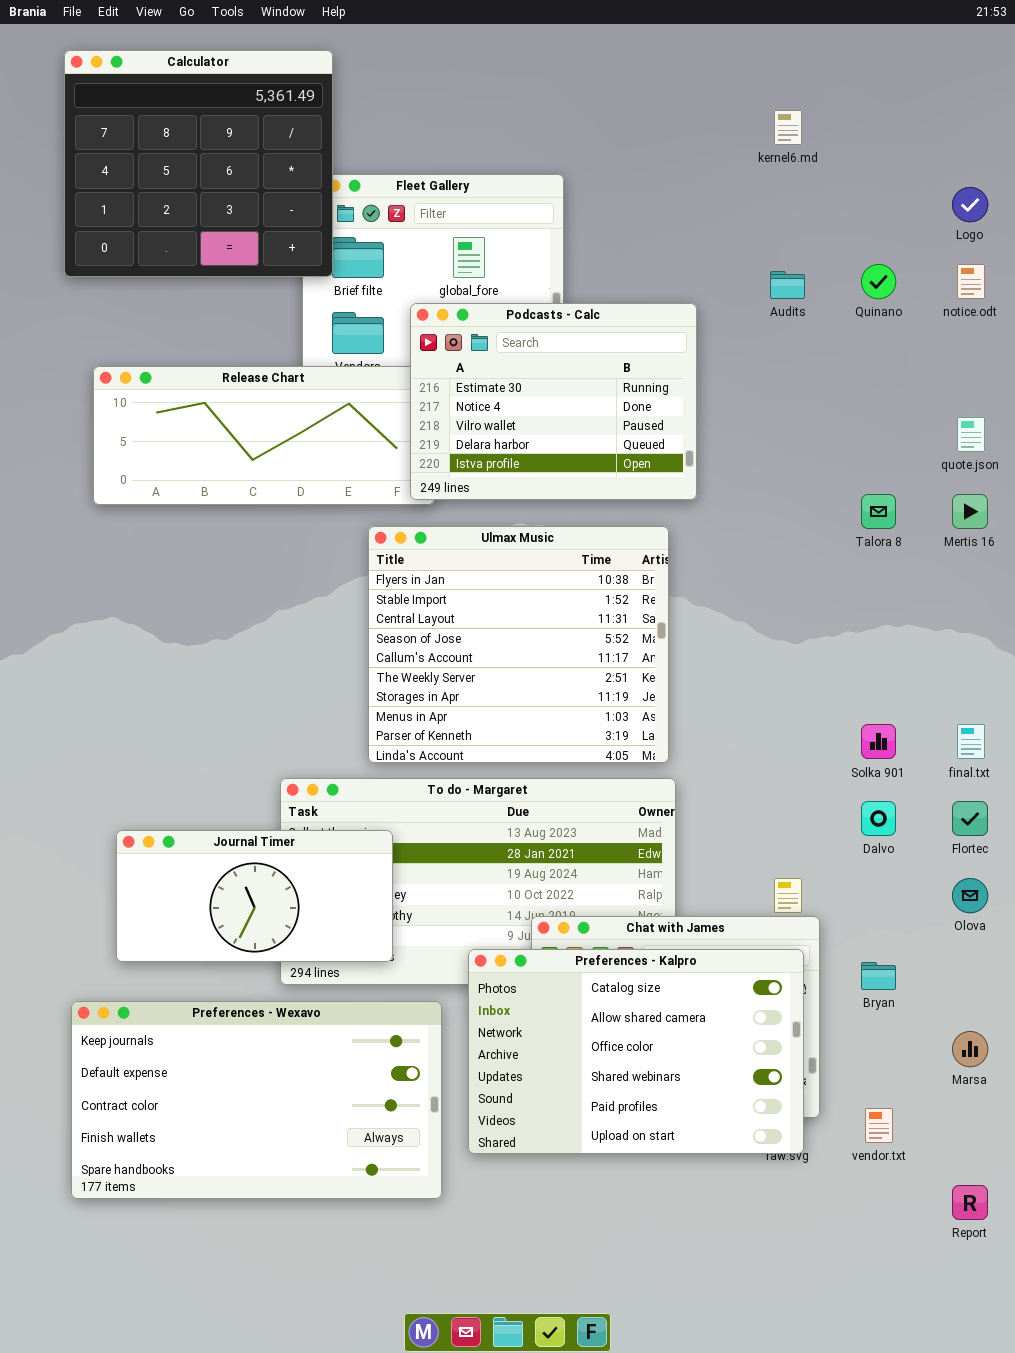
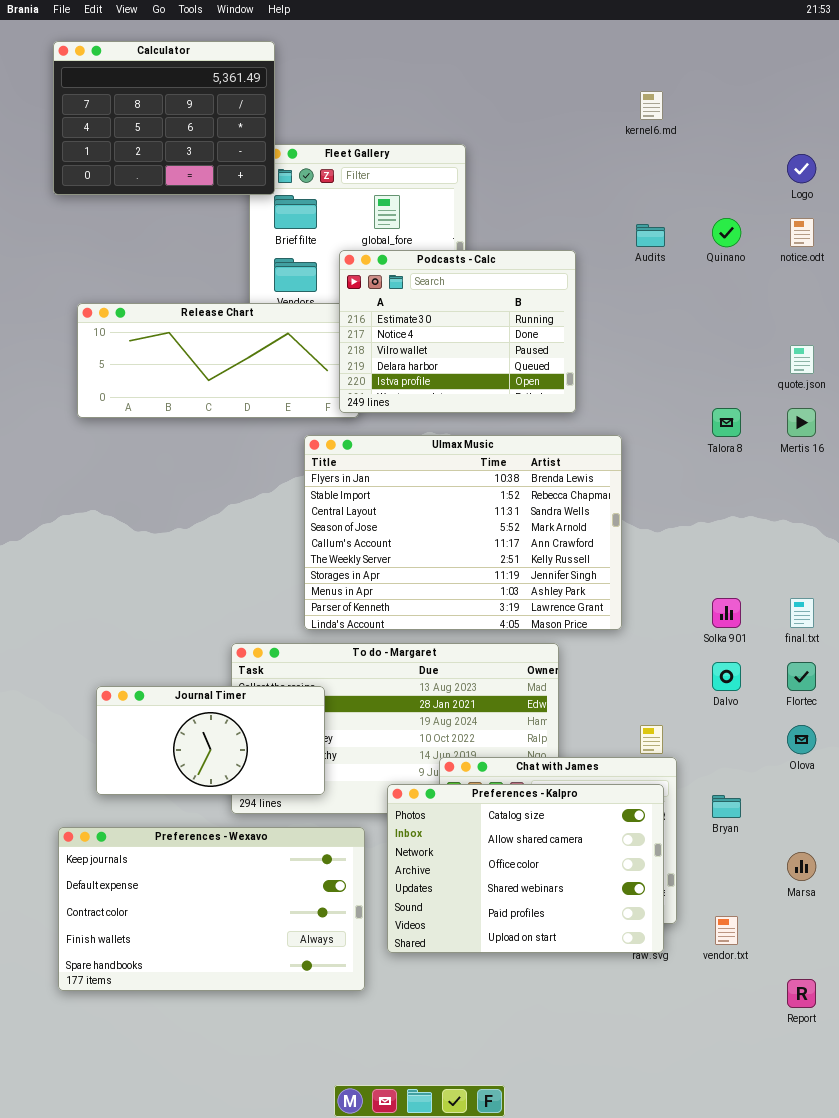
Calculator: [64,50,333,277] -> [53,41,275,195], resized
Ulmax Music: [368,526,669,763] -> [304,435,622,630], resized

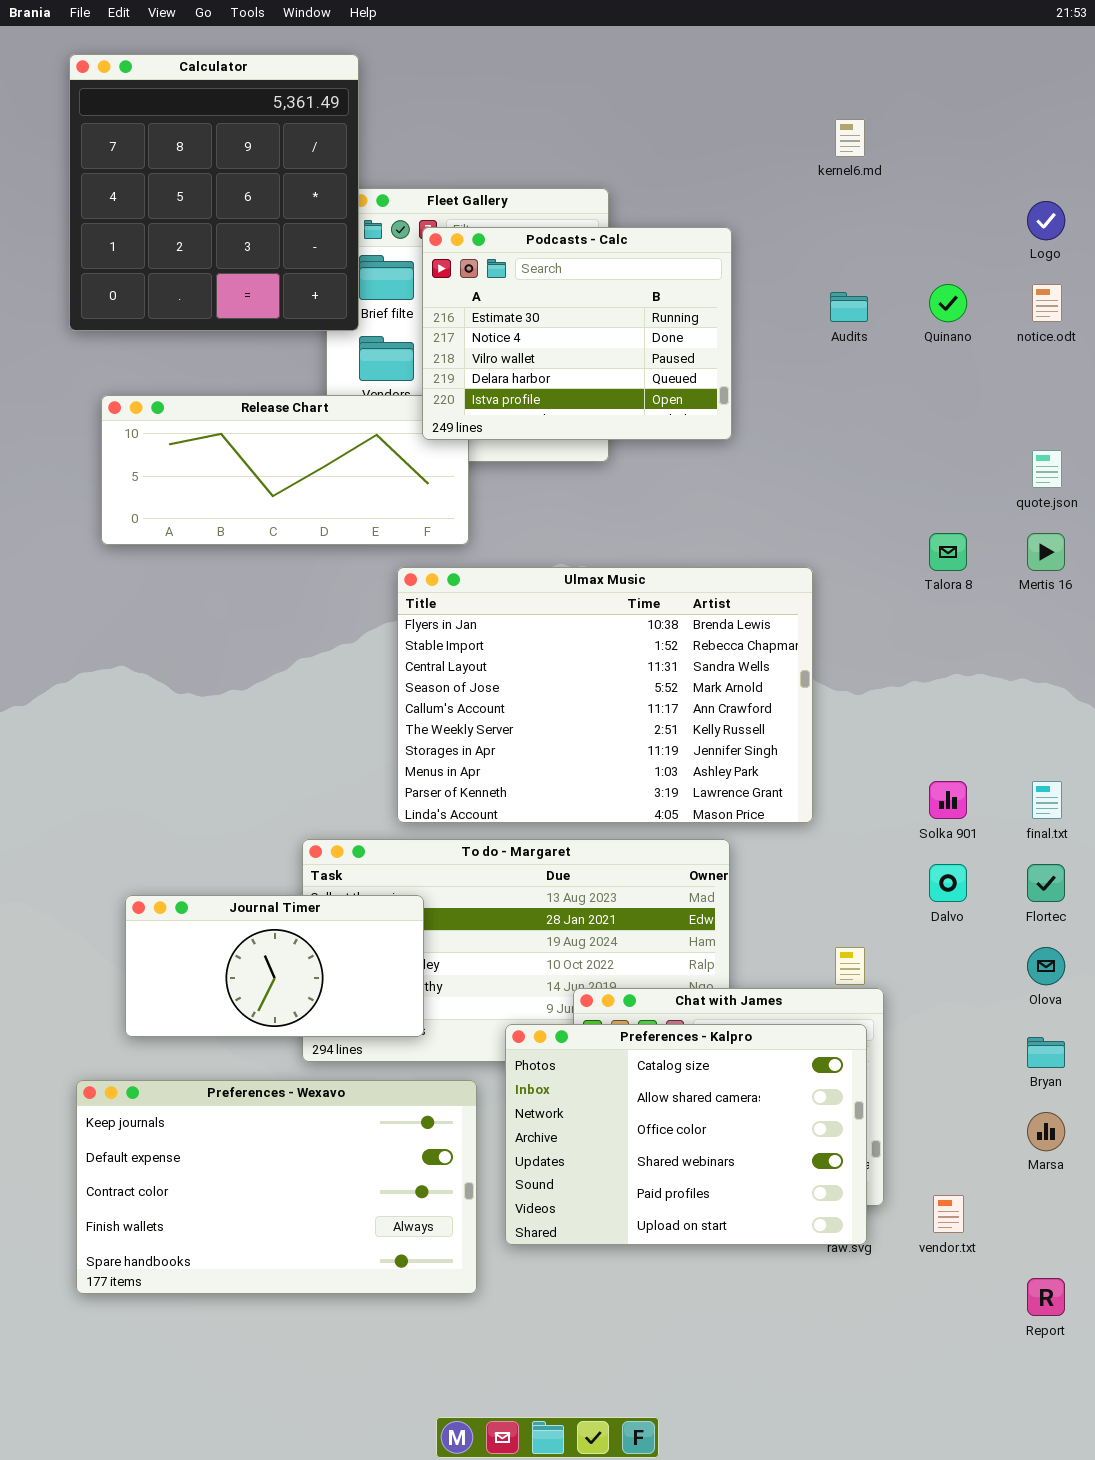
Calculator: [53,41,275,195] -> [69,54,359,331], resized
Podcasts - Calc: [339,250,576,413] -> [422,227,732,440], moved
Bryan: [712,795,741,818] -> [1027,1037,1065,1068], moved

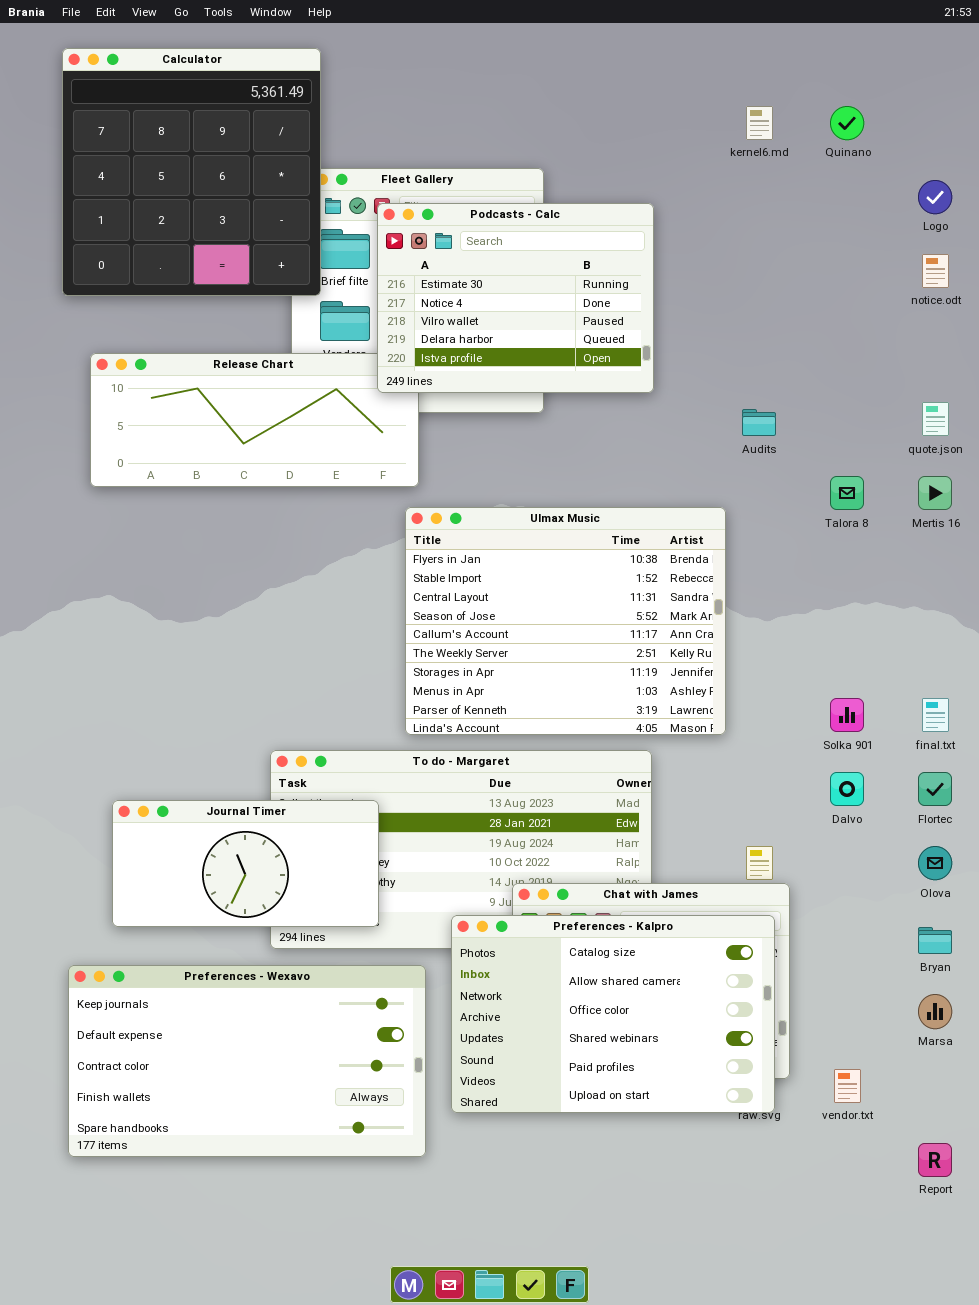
Quinano: [929,284,967,322] -> [830,106,864,140], moved
Audits: [830,292,868,322] -> [742,409,776,436], moved
Ulmax Music: [397,567,813,823] -> [405,507,726,735], resized

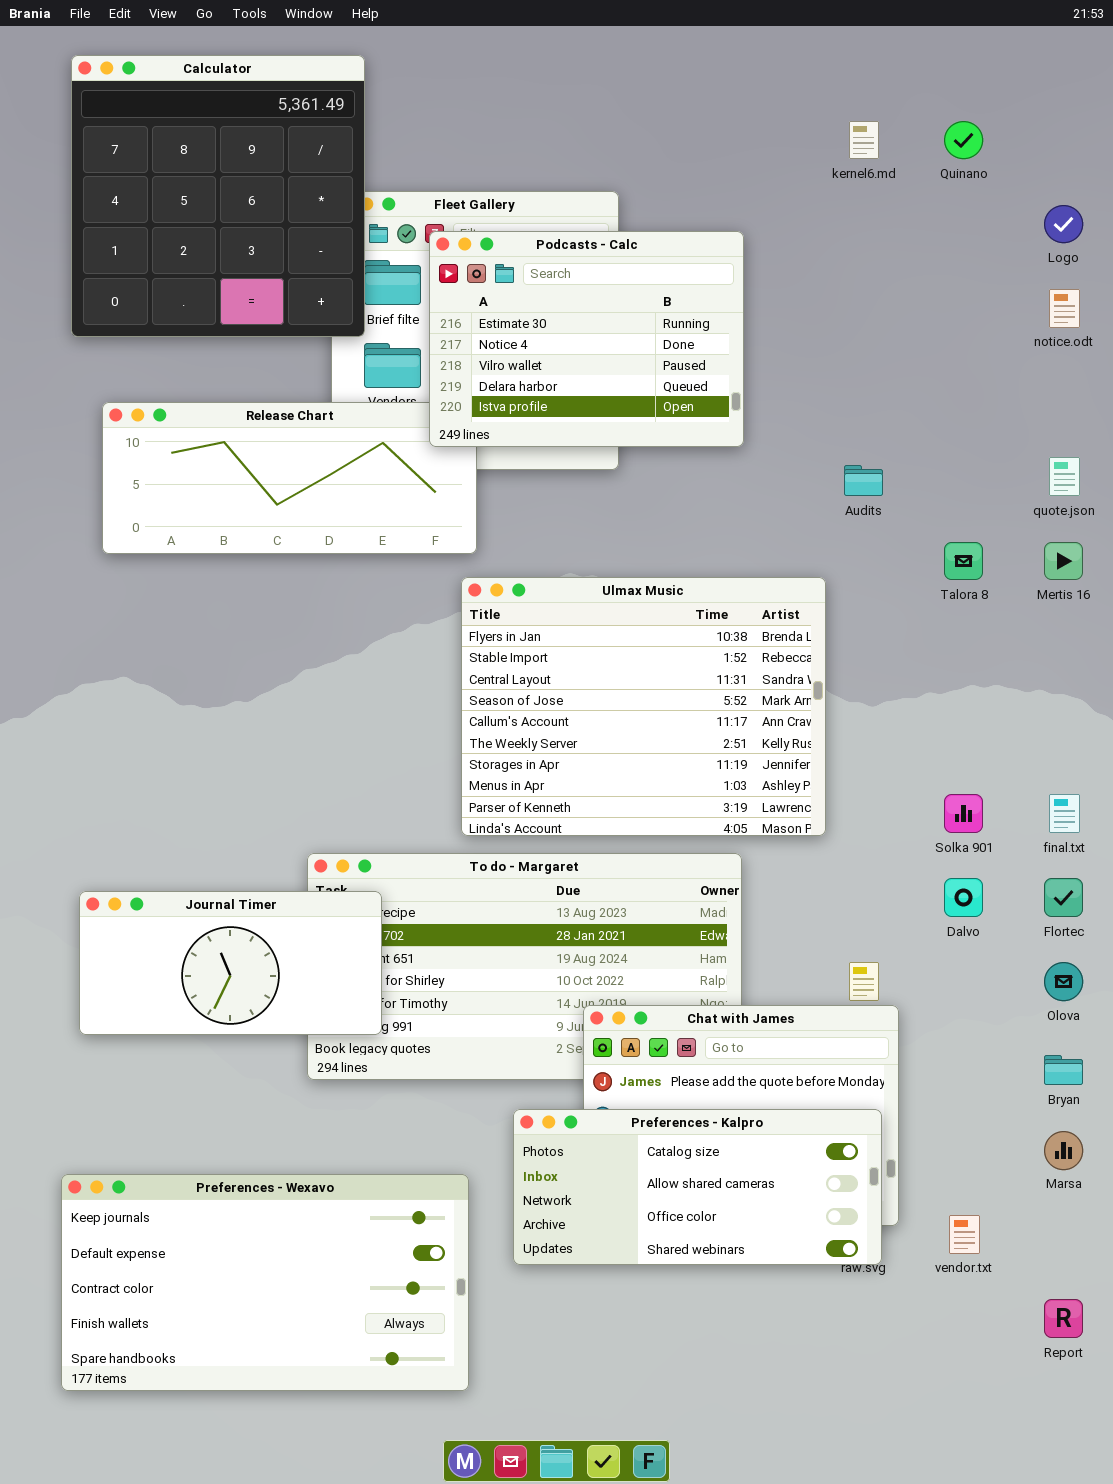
Journal Timer: [112,800,379,927] -> [79,891,382,1035], moved
Preferences - Kalpro: [451,915,775,1113] -> [513,1109,882,1265], resized
Preferences - Wexavo: [68,965,426,1157] -> [61,1174,469,1391], moved

